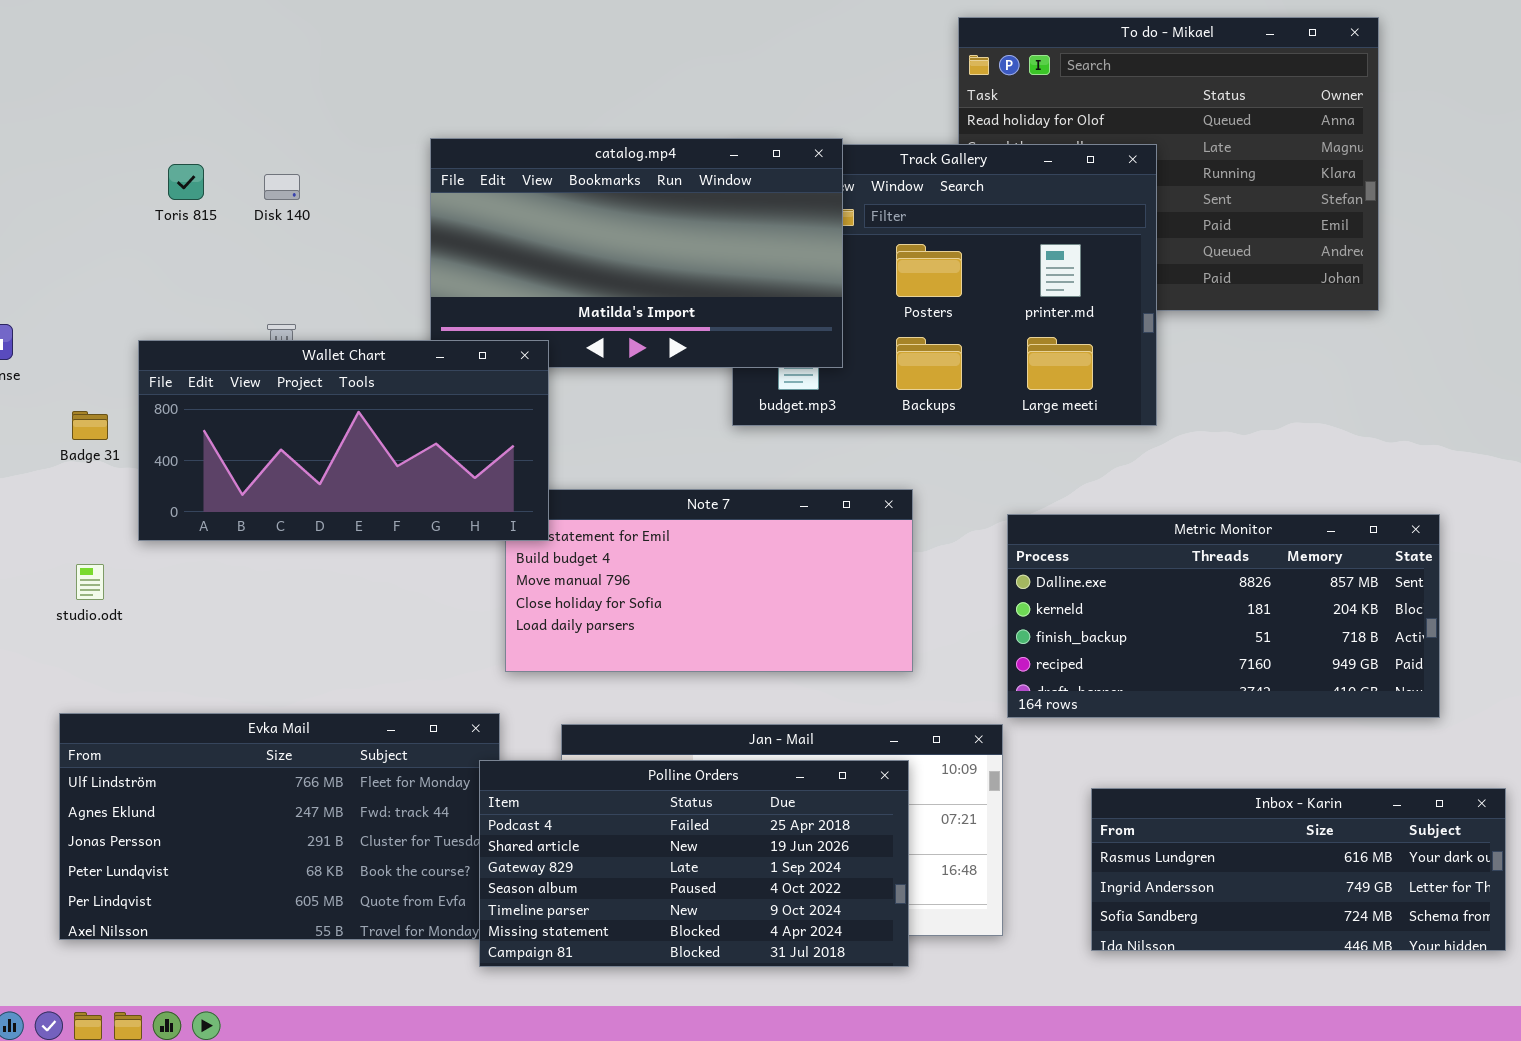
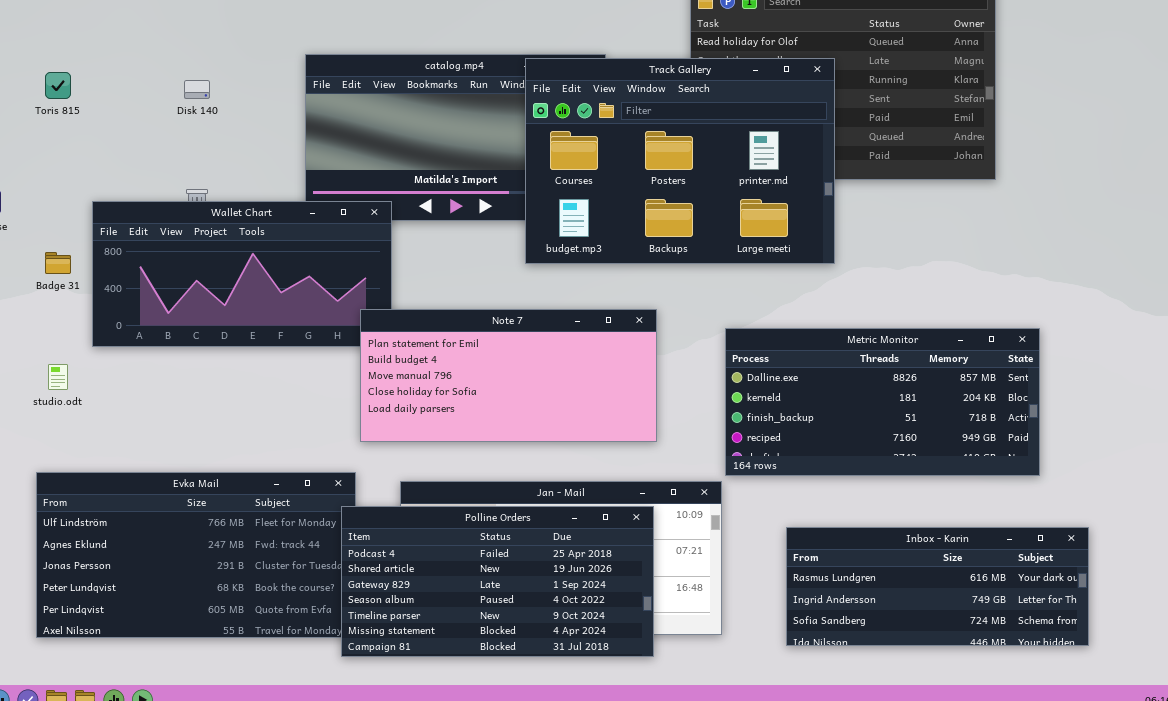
Track Gallery: [732,144,1157,426] -> [525,58,835,264], raised
Toris 815: [168,164,204,200] -> [45,72,71,99], moved
Note 7: [505,489,913,672] -> [360,309,657,442], raised

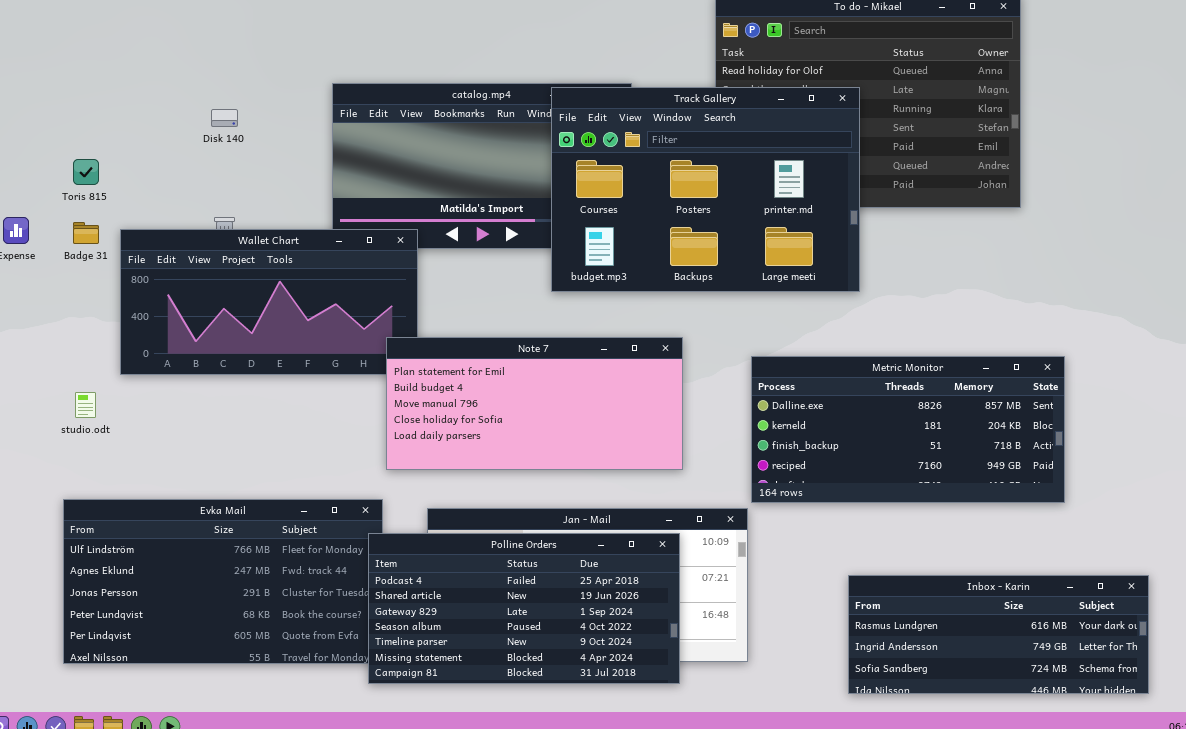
Toris 815: [45,72,71,99] -> [73,159,99,185], moved
Badge 31: [45,252,71,274] -> [73,222,99,244], moved
Inbox - Karin: [786,527,1089,646] -> [848,575,1149,694], moved

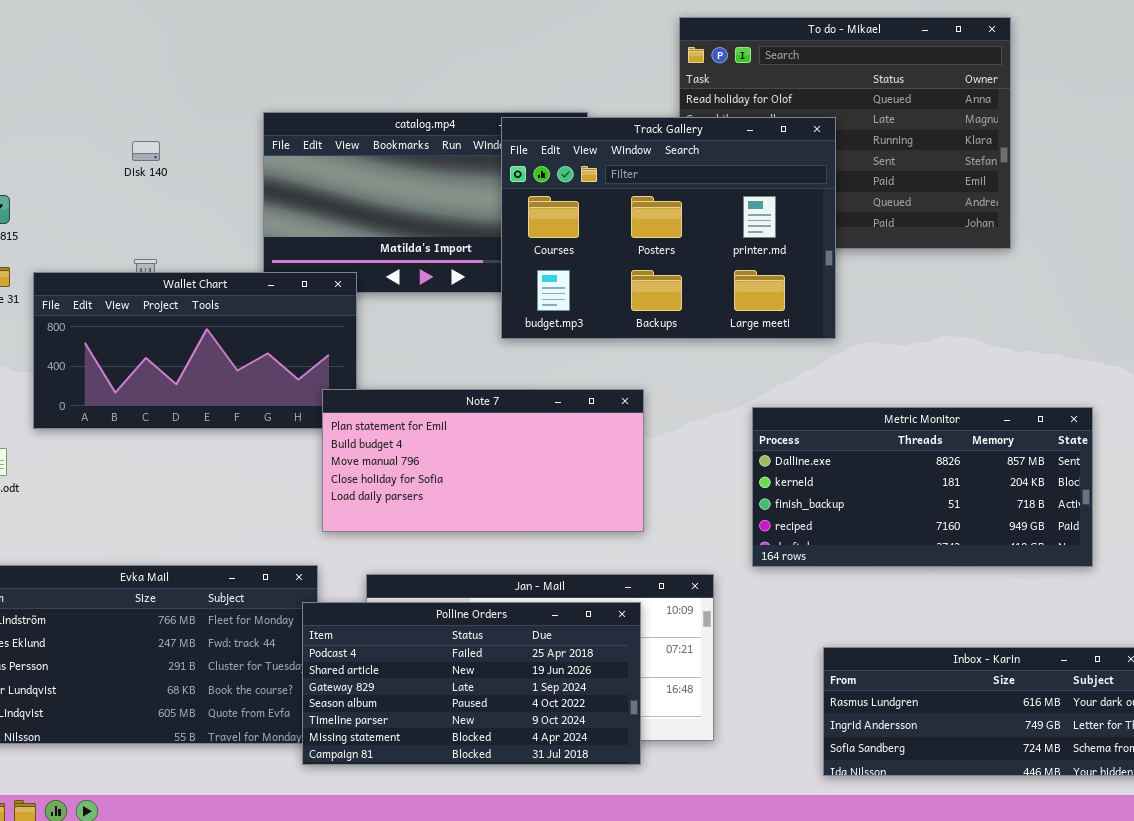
Metric Monitor: [751,356,1065,503] -> [752,407,1093,567], moved

